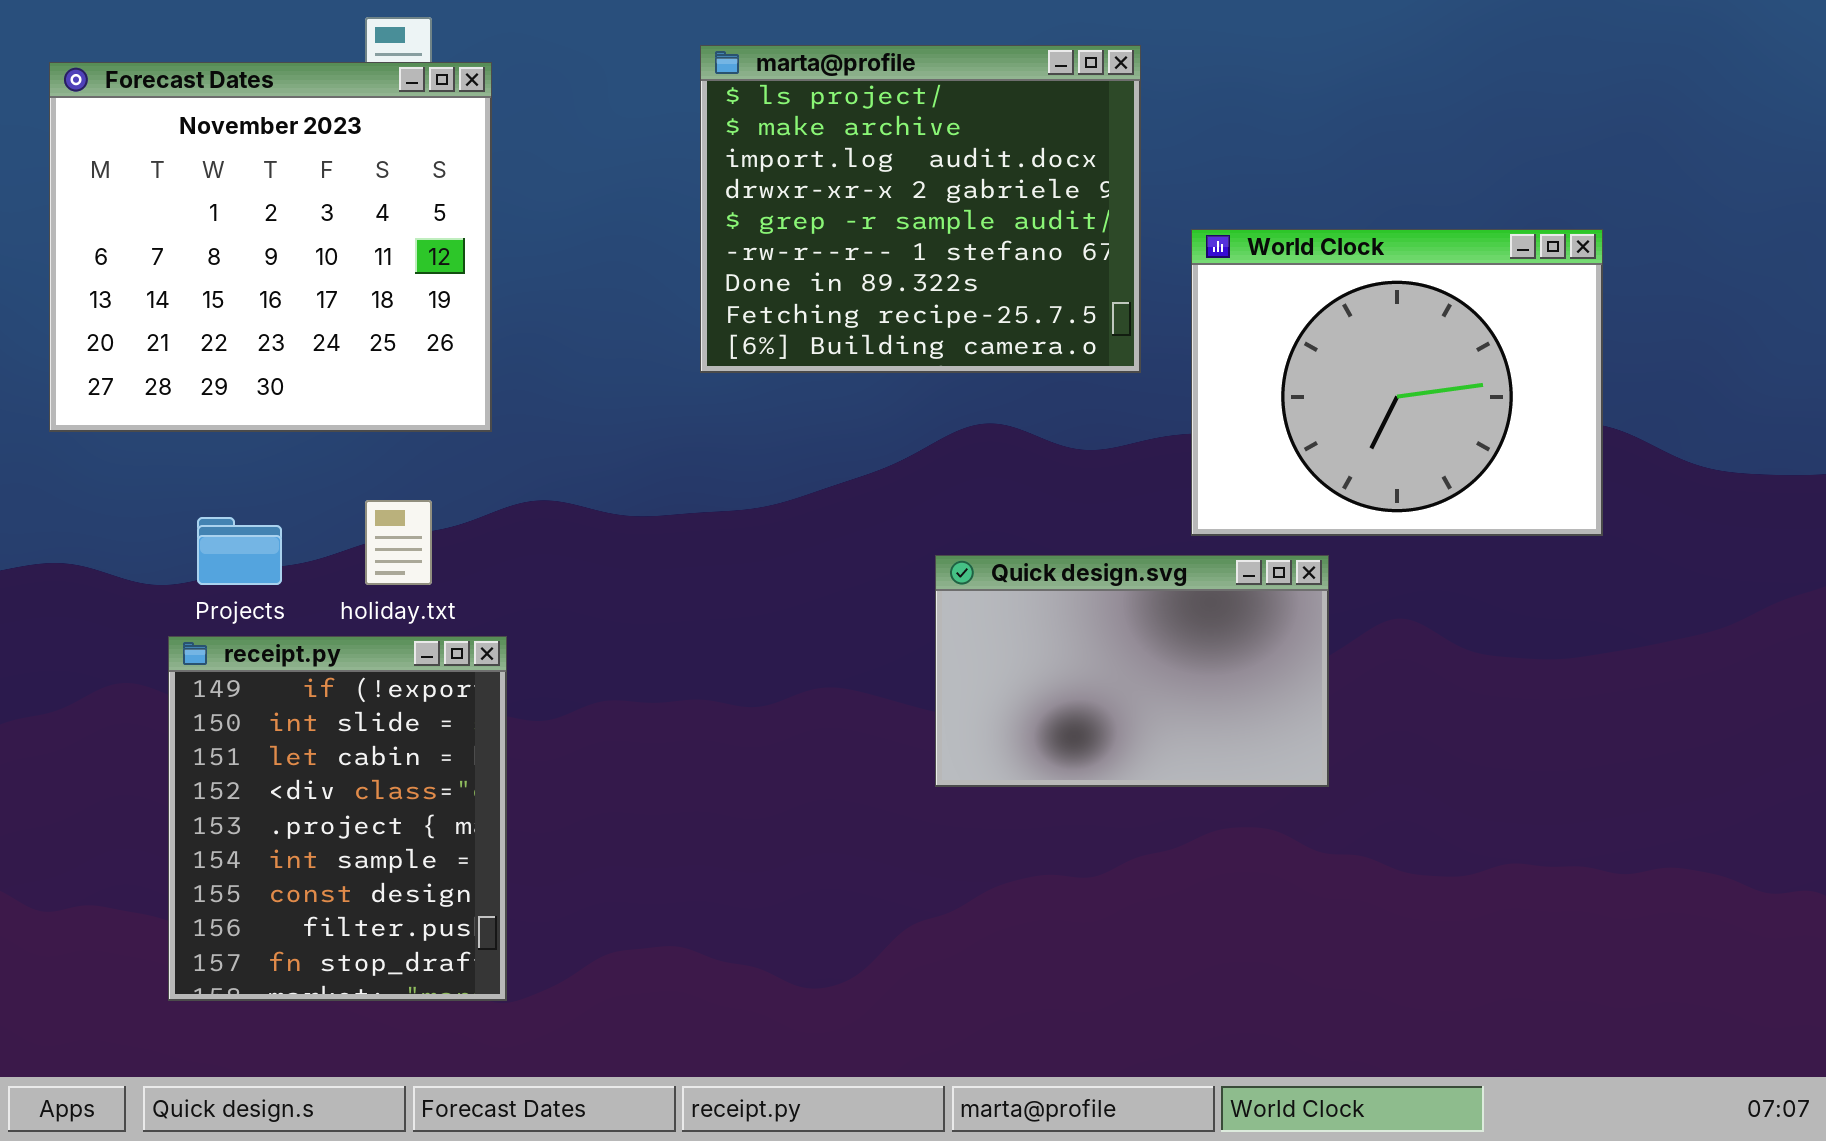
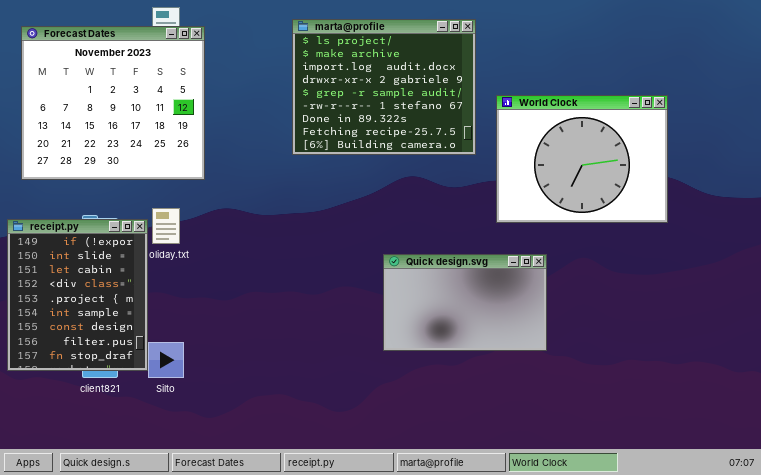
Quick design.svg: [935,555,1329,787] -> [383,254,547,351], moved
receipt.py: [168,636,507,1001] -> [7,219,148,371], moved

